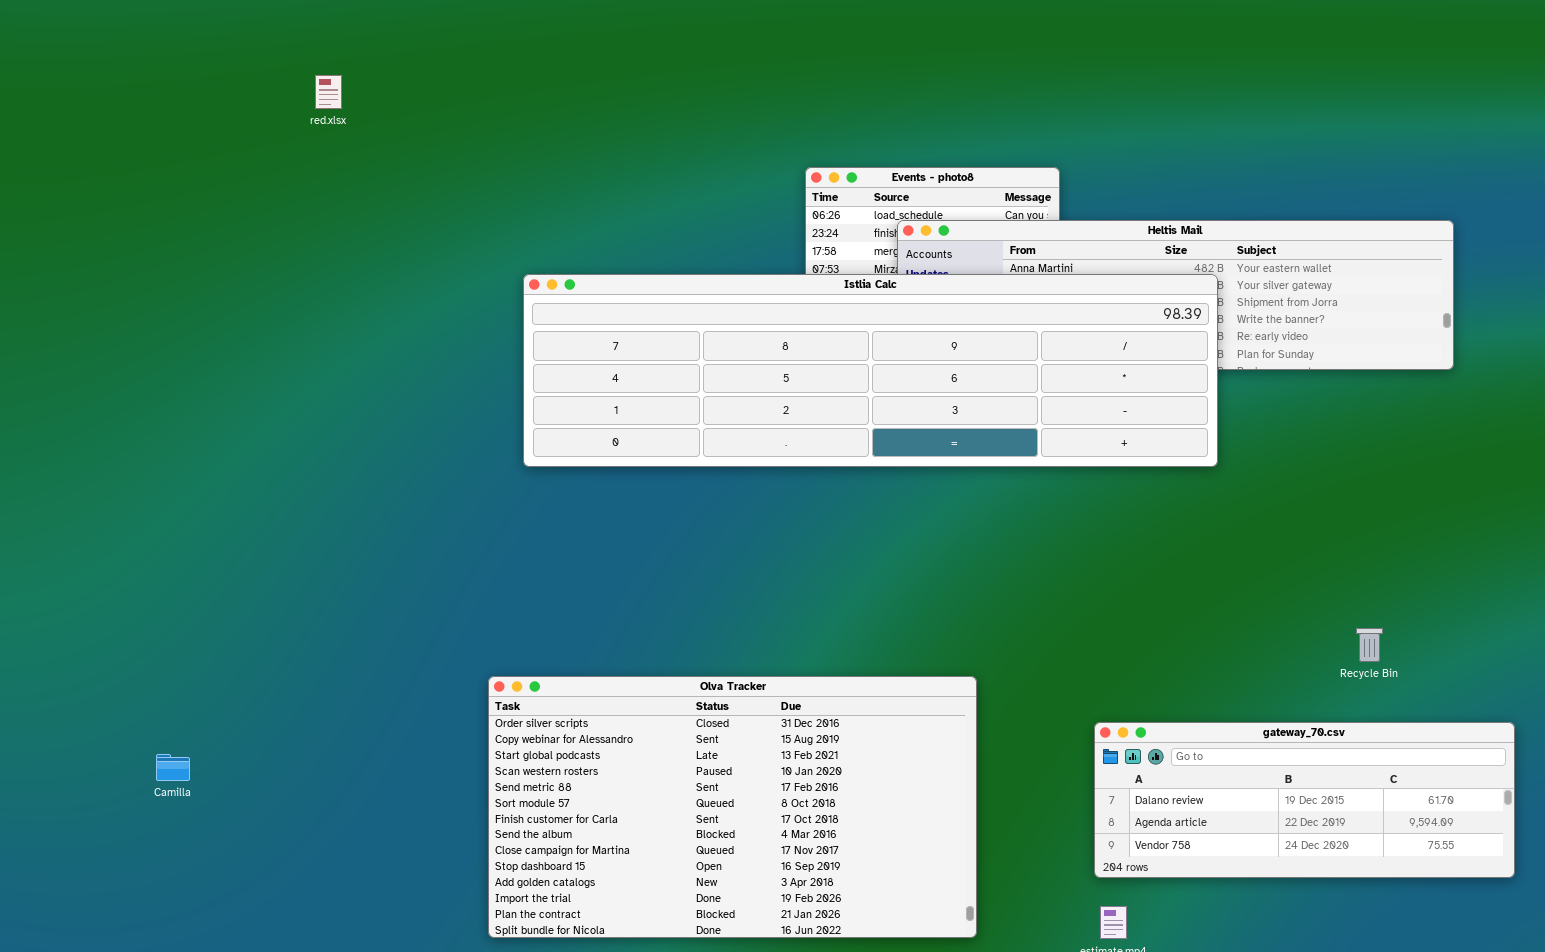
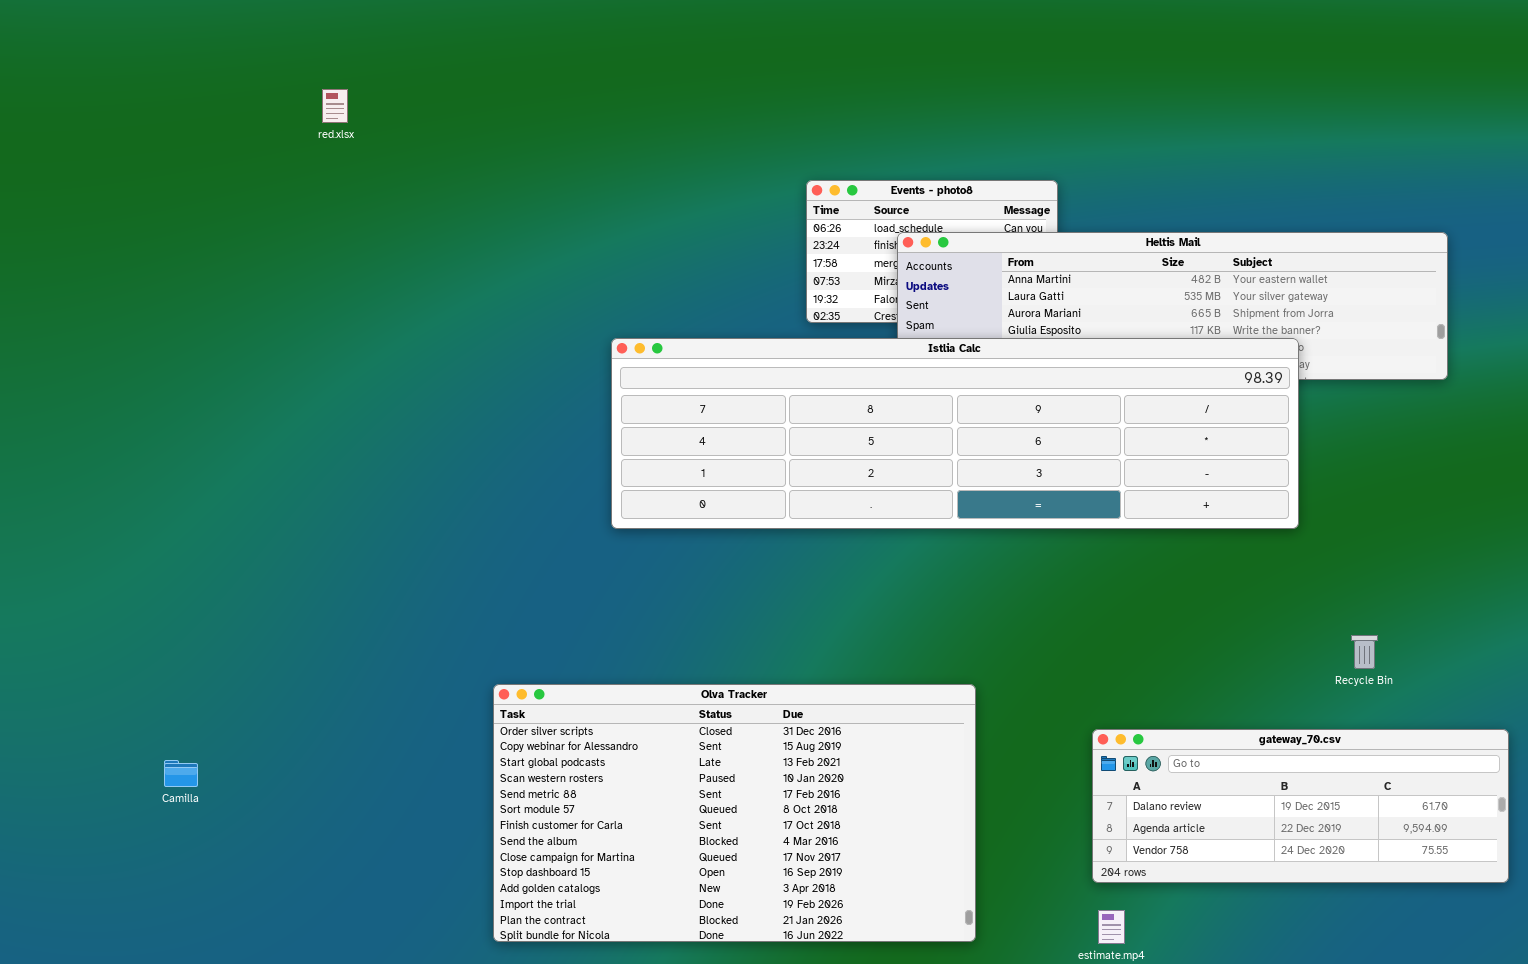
Istlia Calc: [523,274,1218,467] -> [611,338,1299,529], moved

